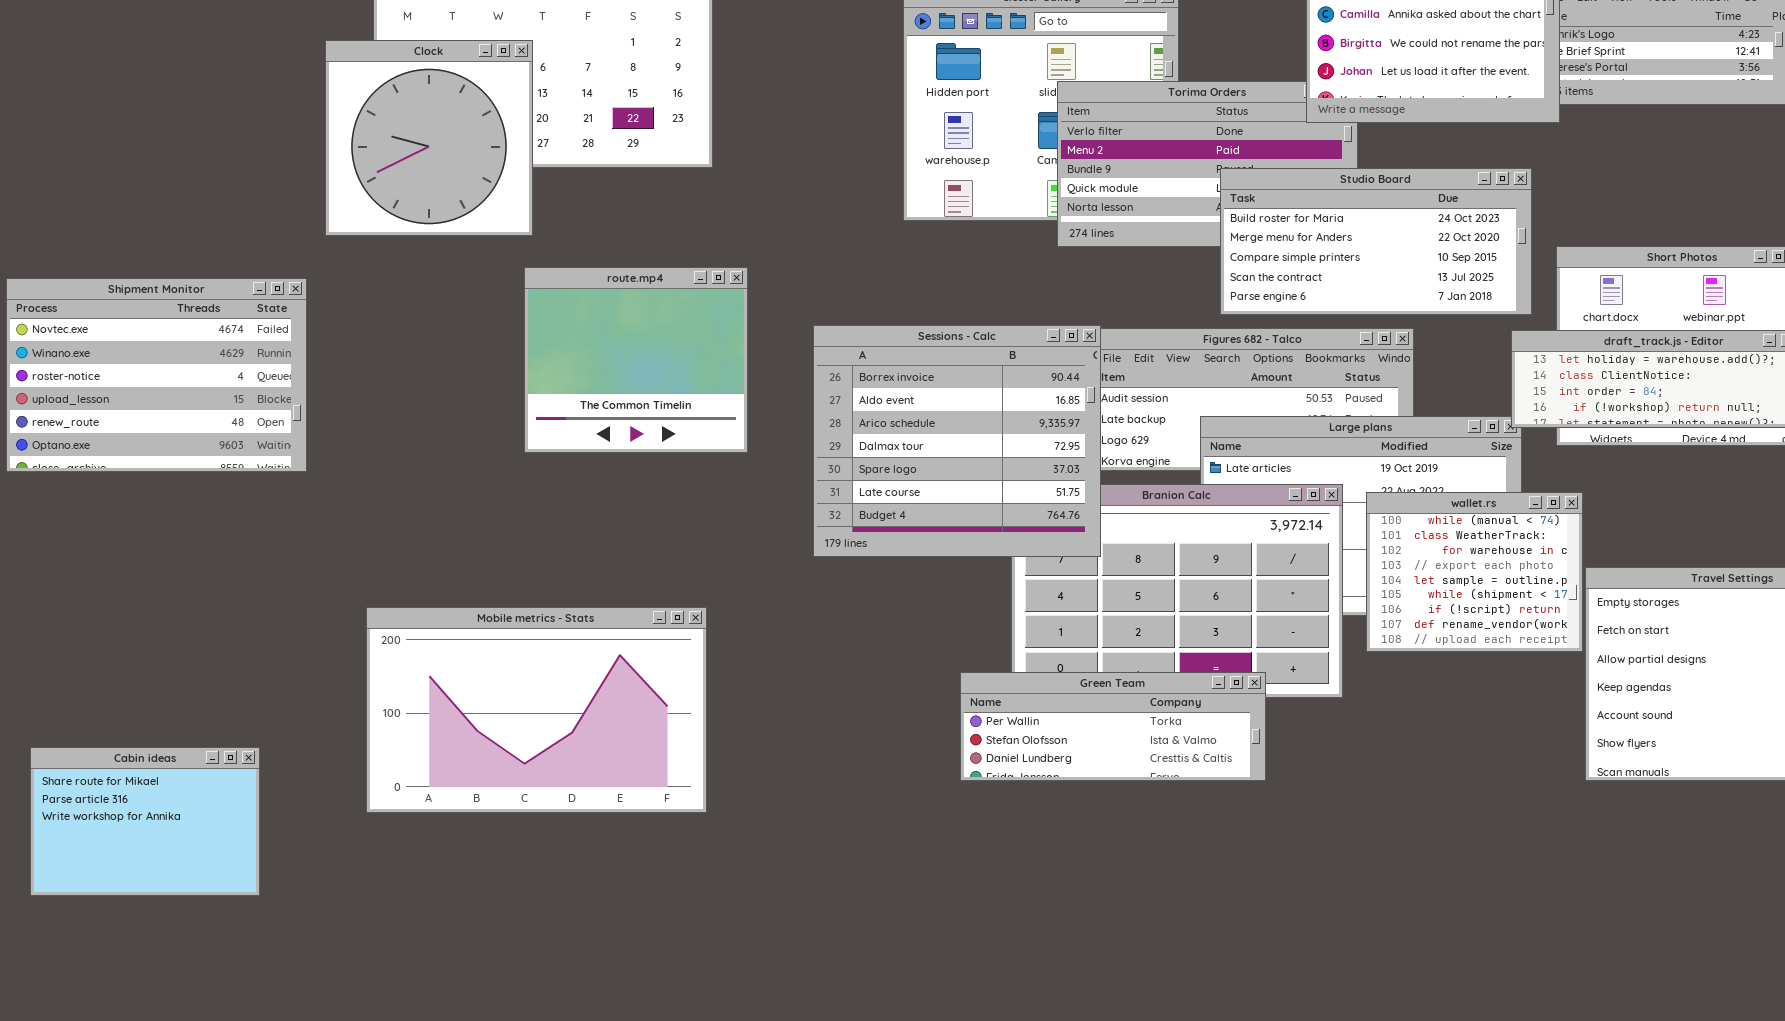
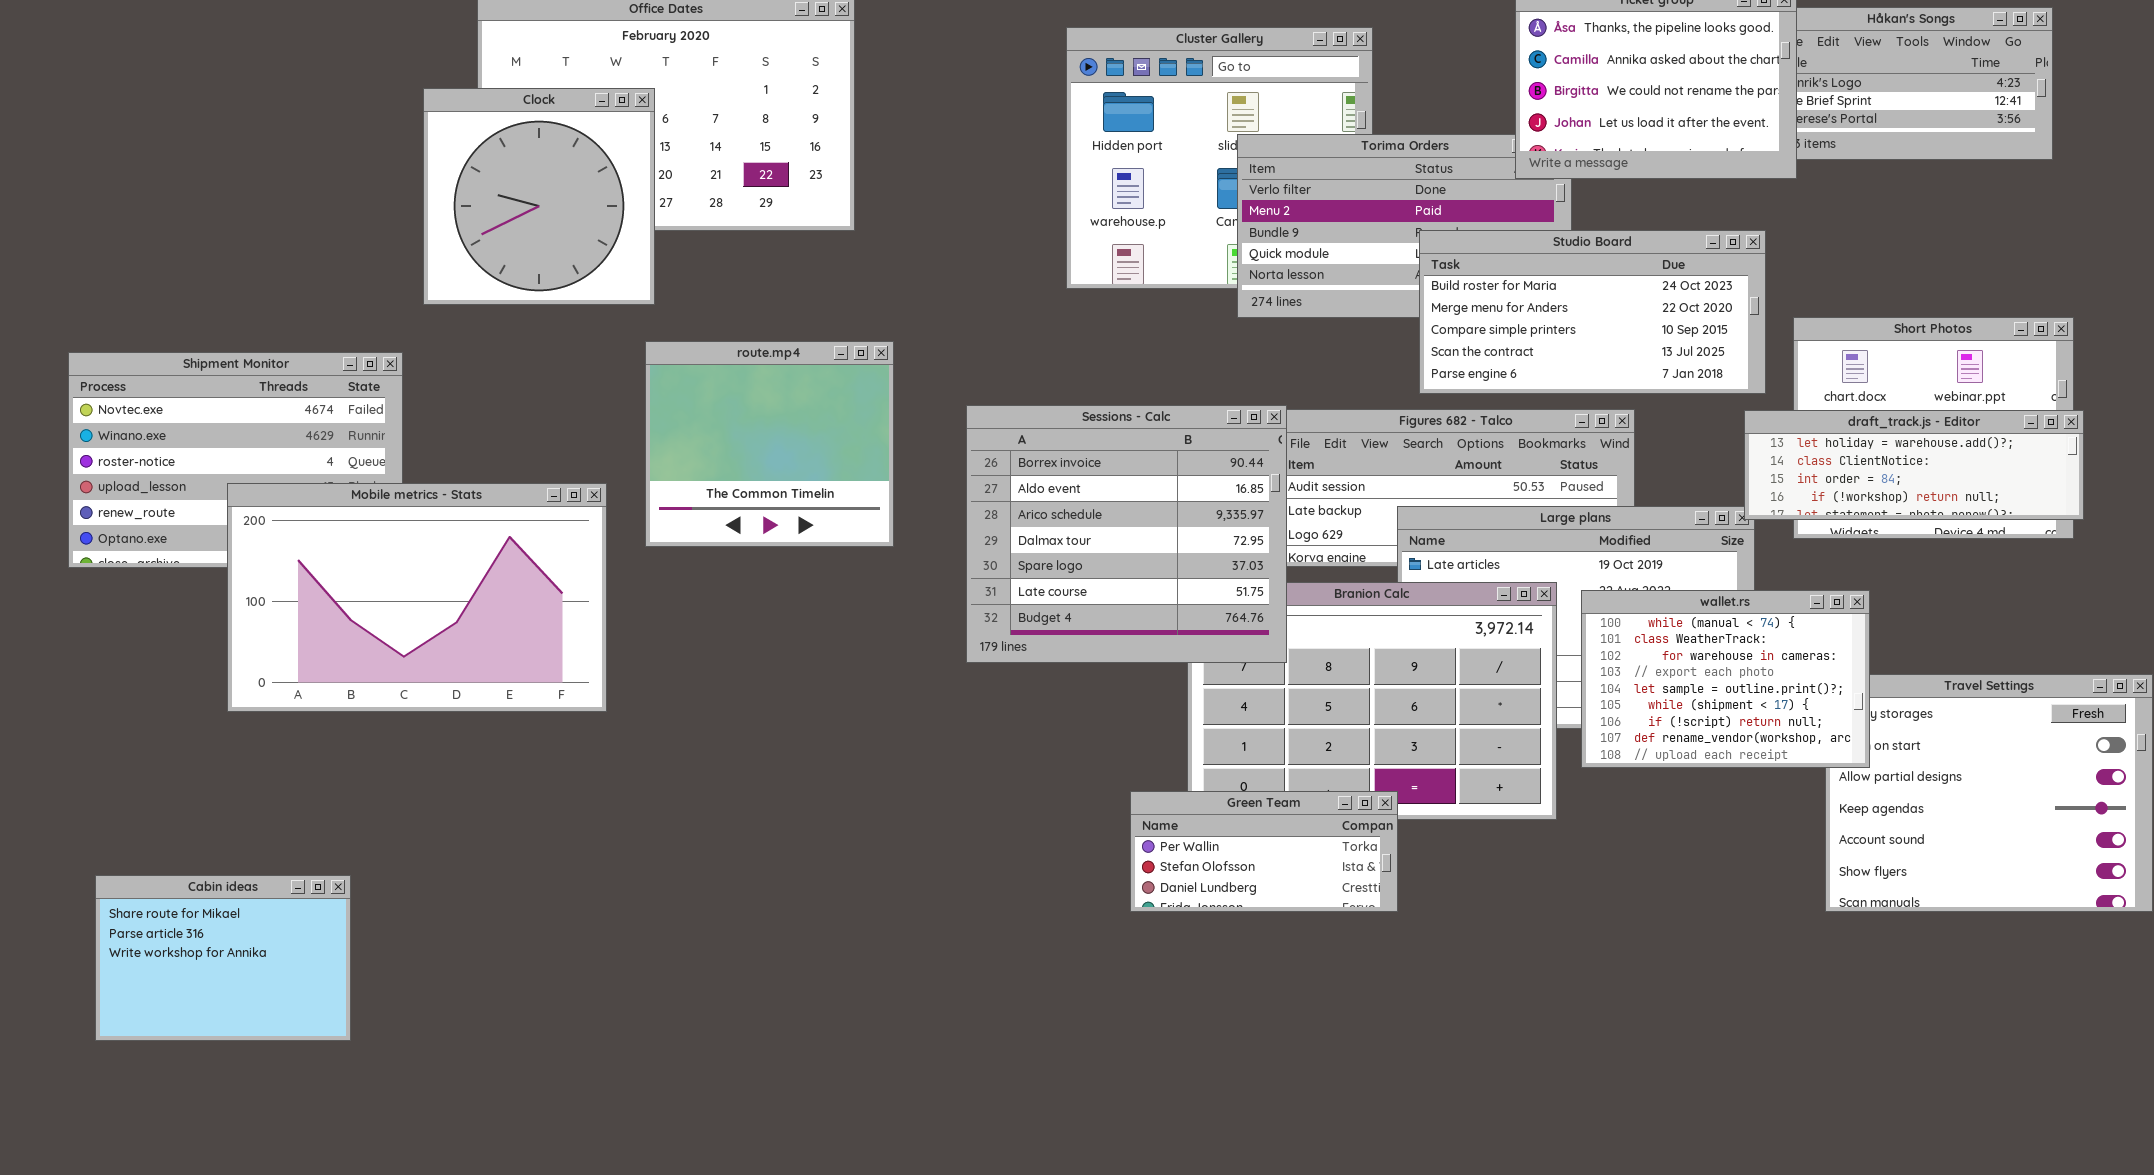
wallet.rs: [1366,492,1583,652] -> [1581,590,1870,768], resized
Mobile metrics - Stats: [366,607,707,813] -> [227,483,607,712], moved
Green Team: [960,672,1266,781] -> [1130,791,1398,912], resized

